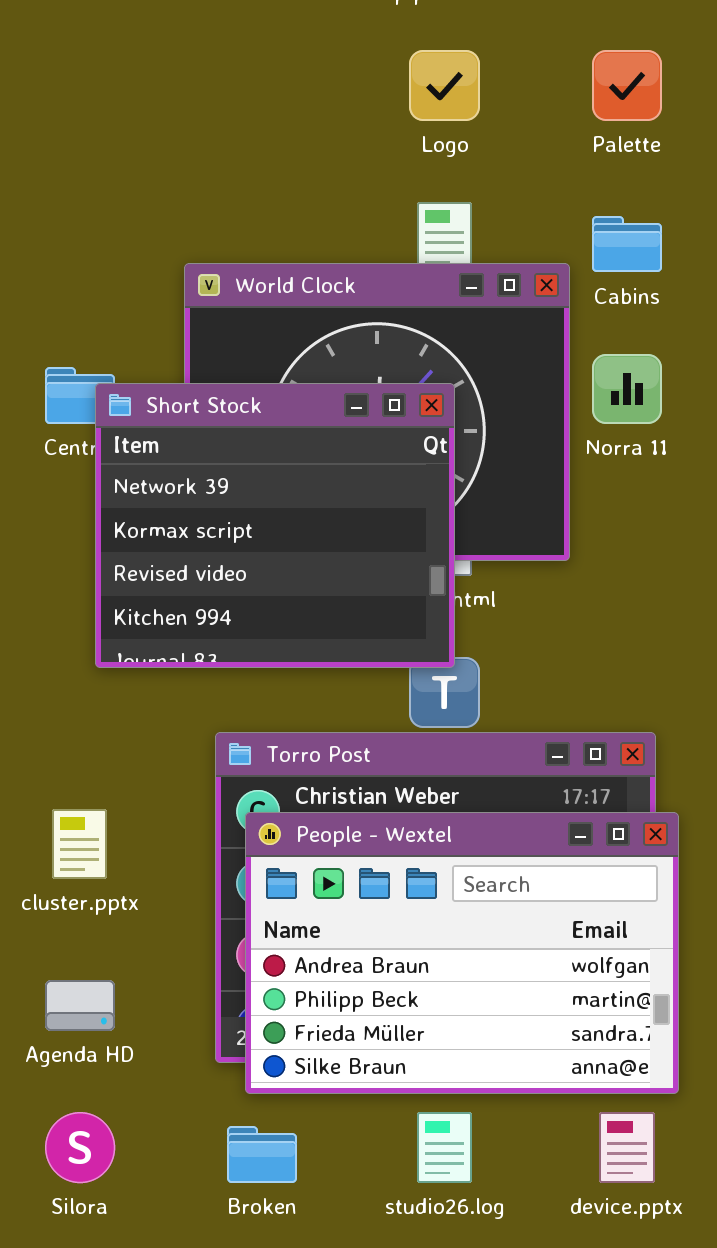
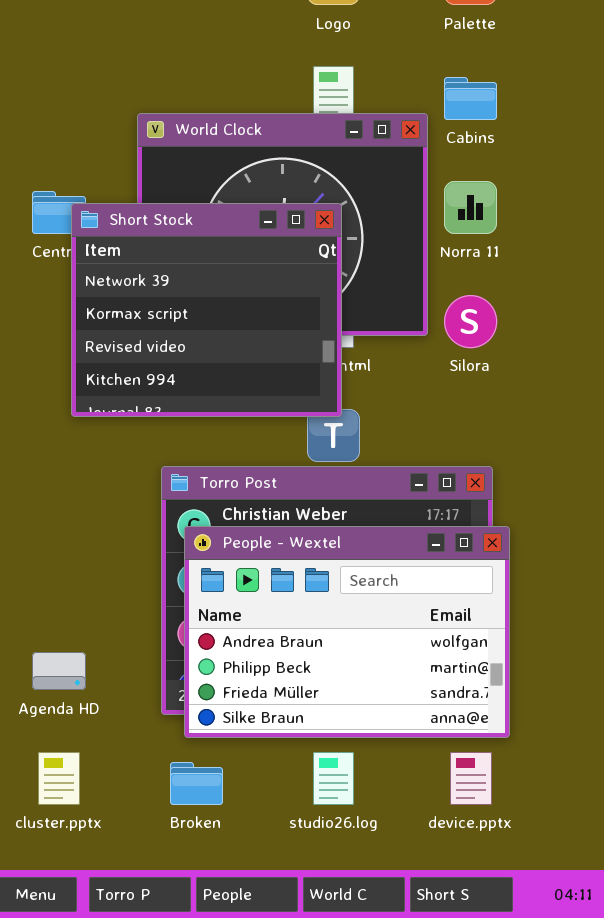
cluster.pptx: [52,809,107,879] -> [38,752,80,805], moved
Silora: [45,1112,115,1183] -> [444,295,497,348], moved

